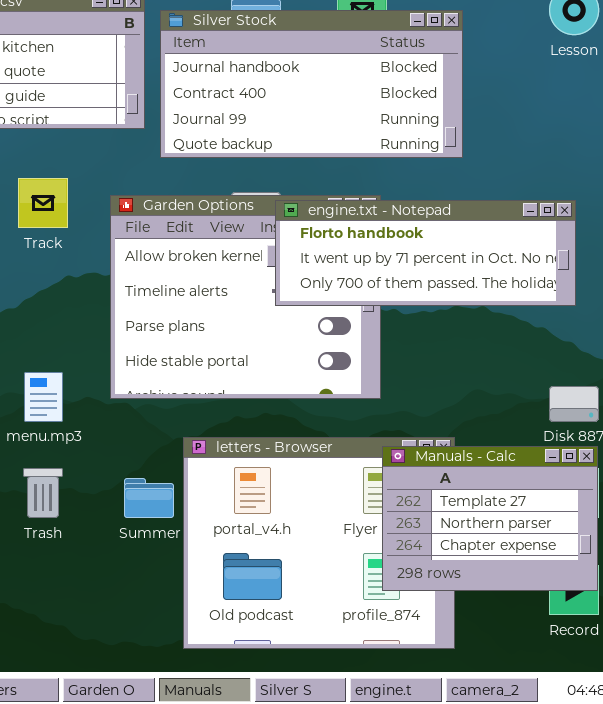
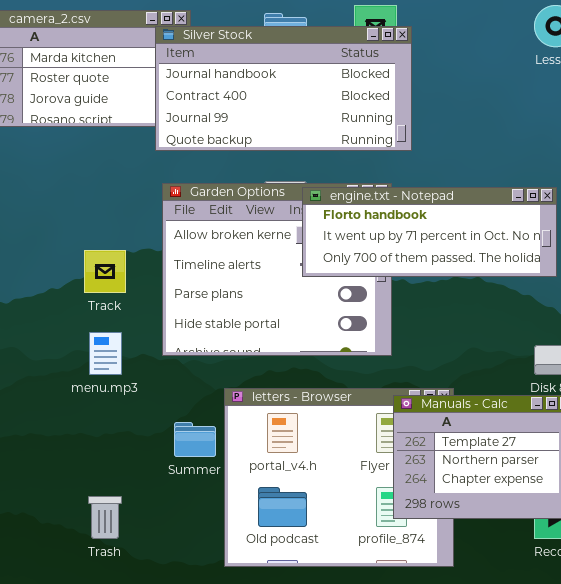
Silver Stock: [160,10,463,158] -> [155,26,412,151], moved
Track: [18,178,68,228] -> [84,250,126,293], moved
Trash: [23,468,63,518] -> [88,496,122,539], moved

